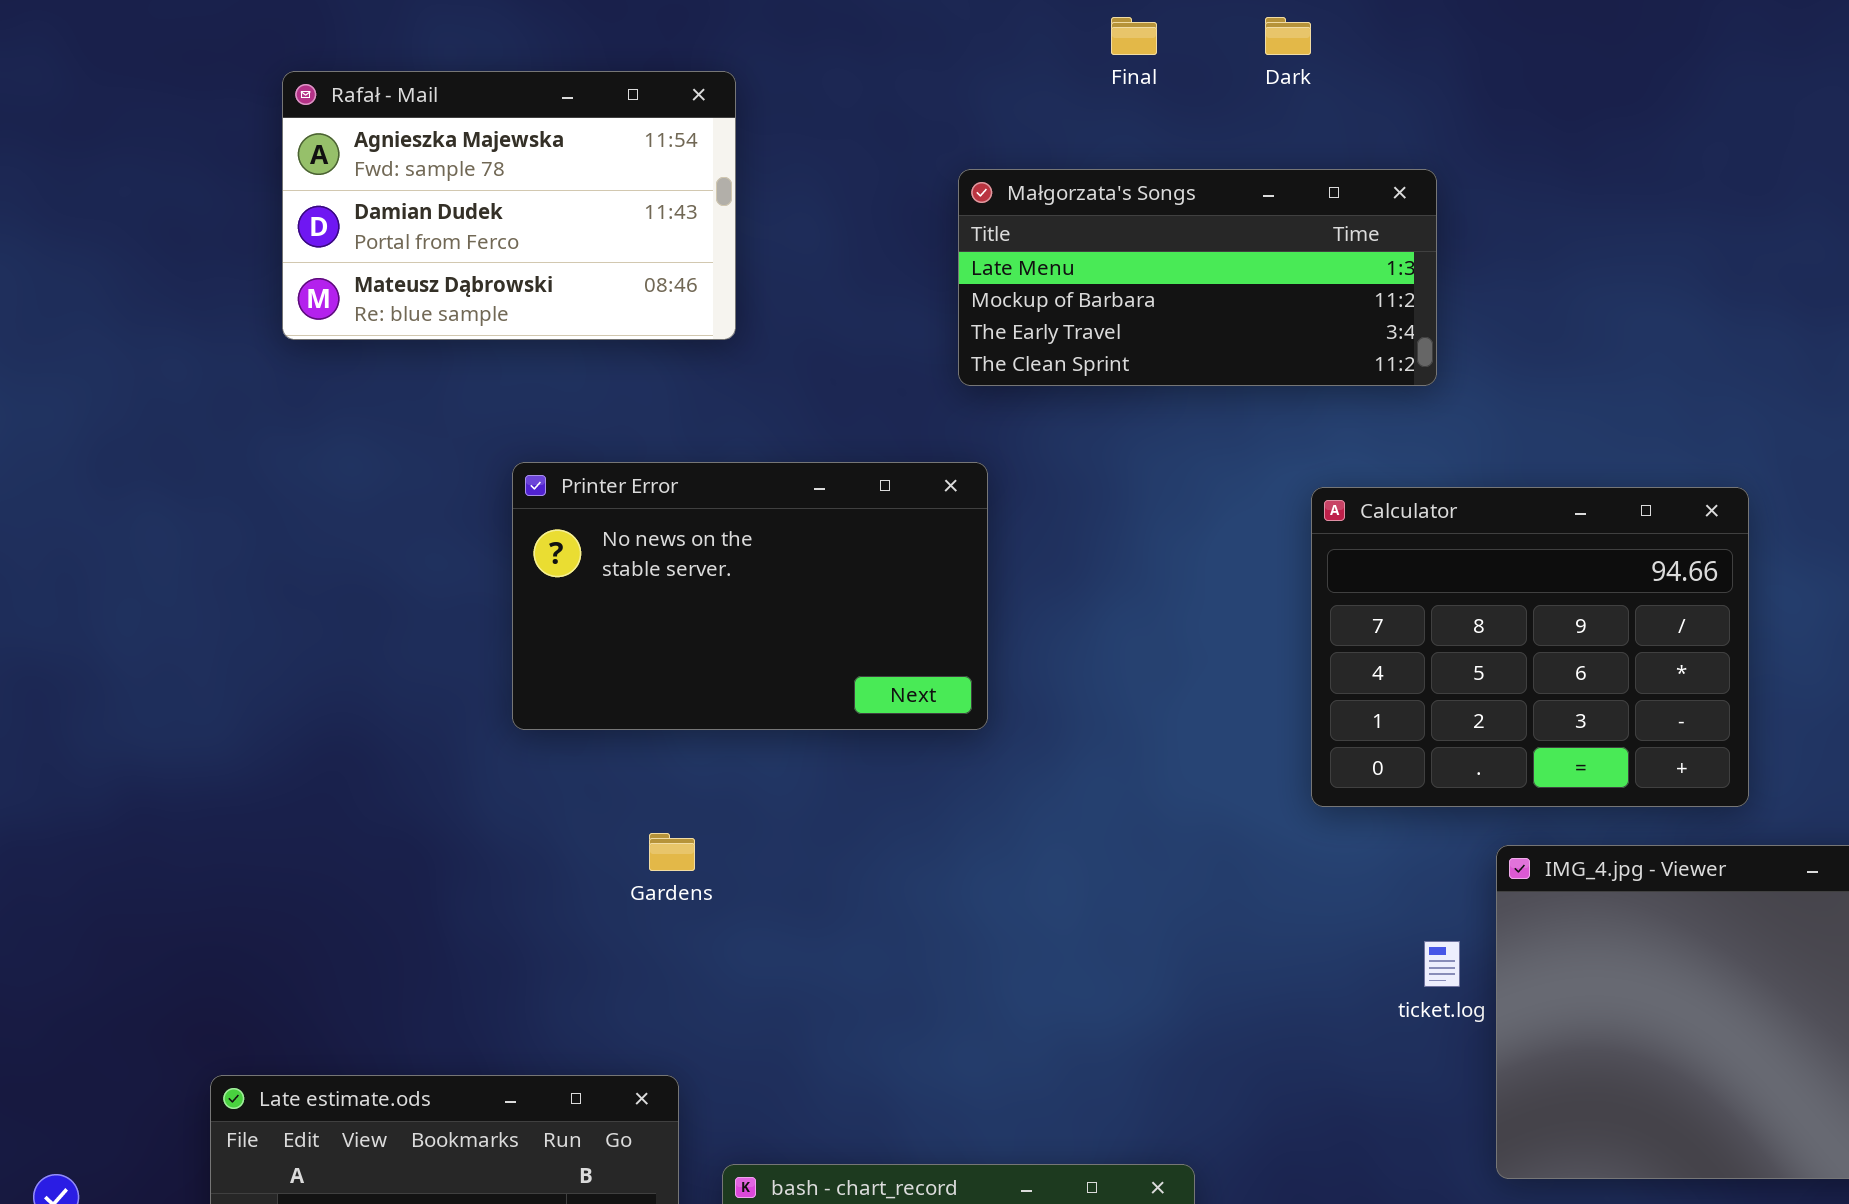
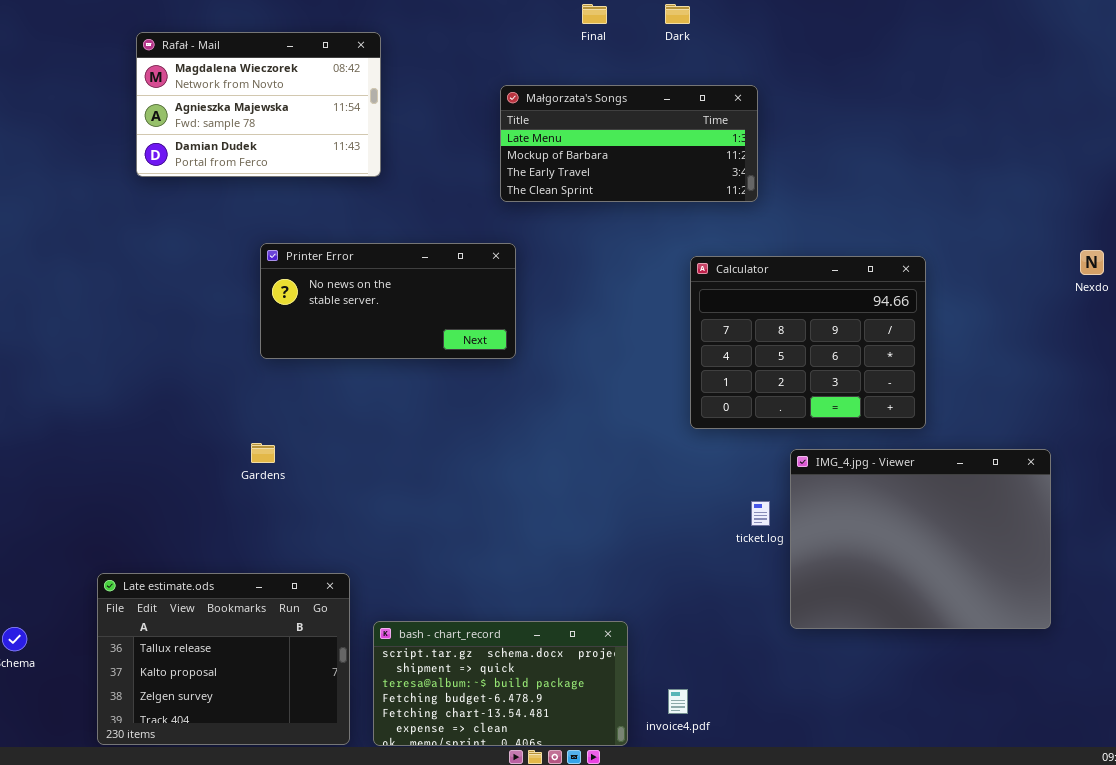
Rafał - Mail: [282,71,736,340] -> [136,32,381,177], scrolled up 1 row
Printer Error: [512,462,988,730] -> [260,243,516,359], resized
Gardens: [649,833,695,871] -> [251,443,275,463], moved

